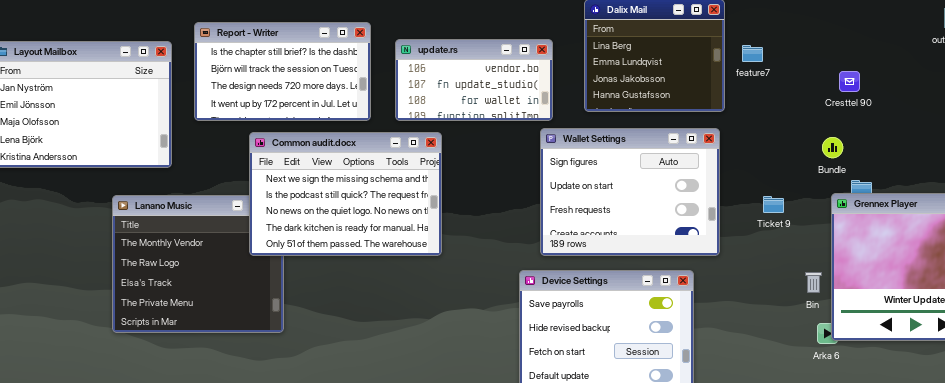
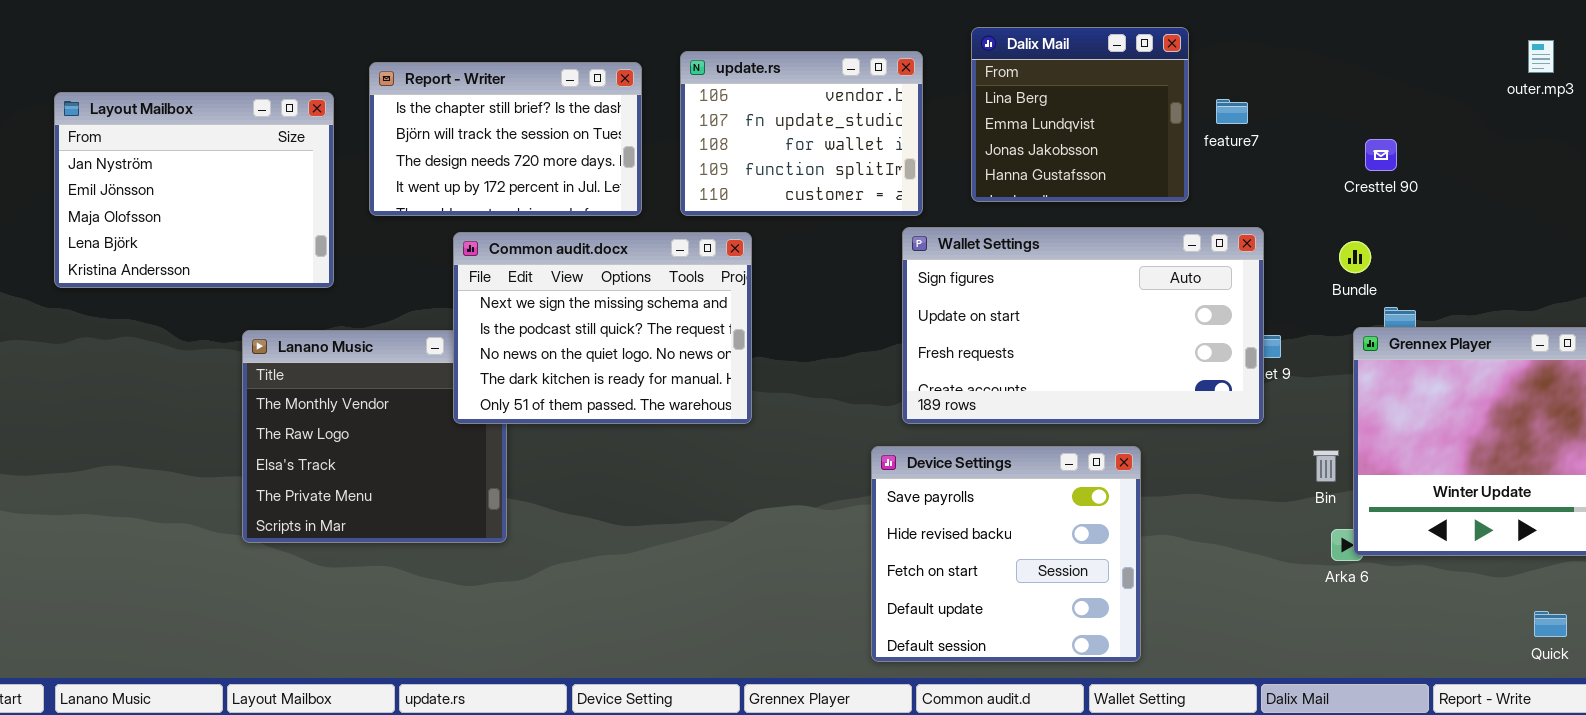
update.rs: [395,39,553,121] -> [680,51,923,216], resized
Wallet Settings: [540,128,720,256] -> [902,227,1264,424], resized

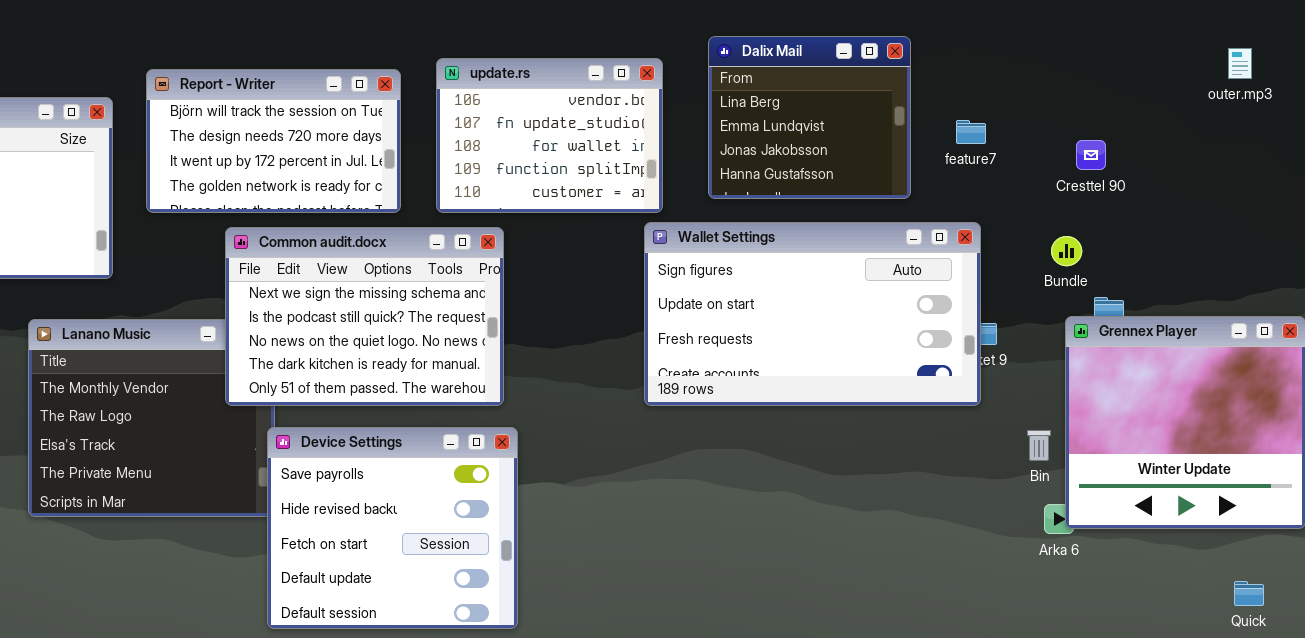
Report - Writer: [369,62,642,216] -> [146,69,401,213], scrolled down 1 row
feature7: [1216,99,1248,124] -> [956,120,986,144], moved
Device Settings: [871,446,1141,662] -> [267,427,518,629], moved

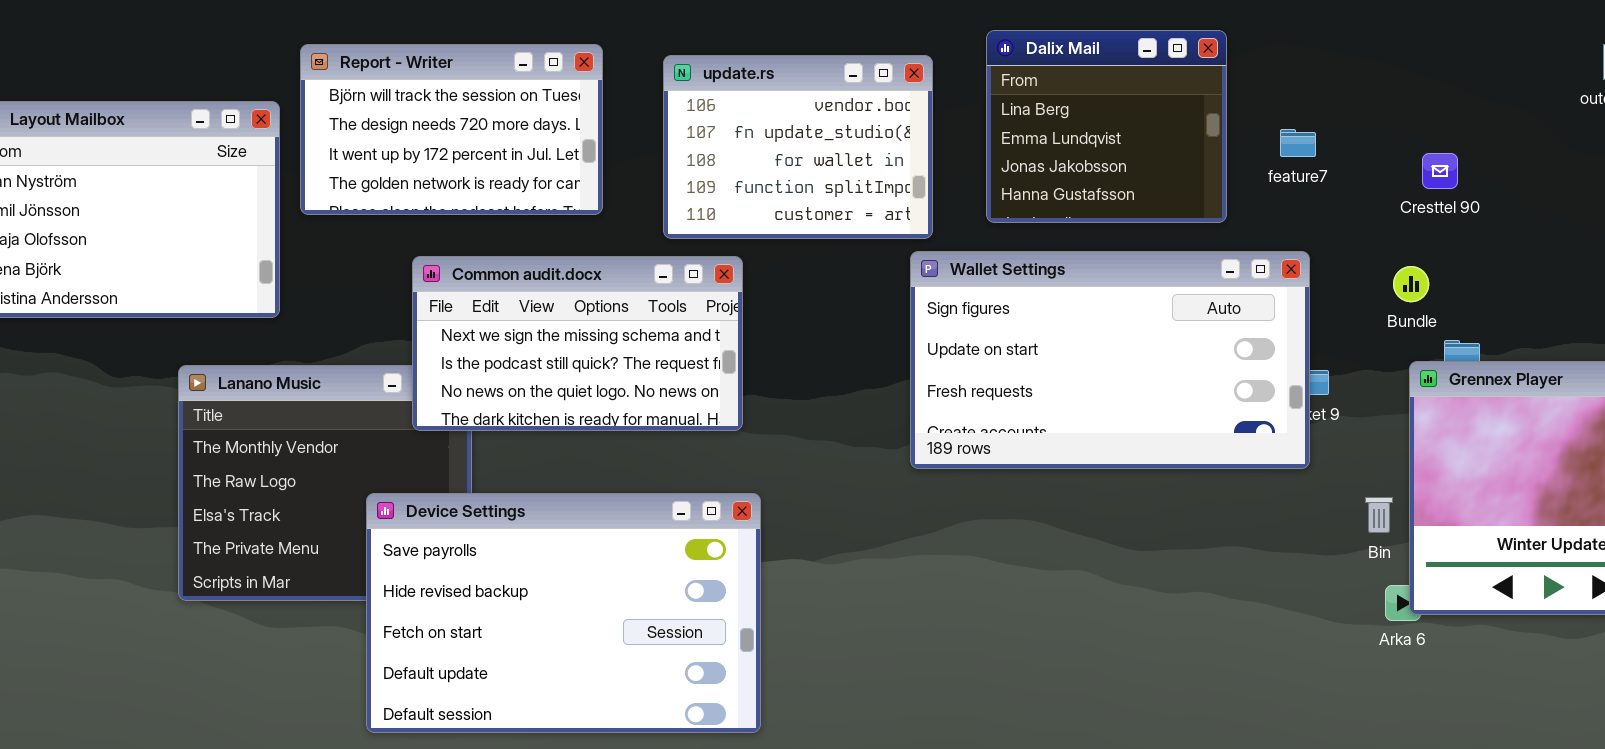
Report - Writer: [146,69,401,213] -> [300,44,603,215], moved
Common audit.docx: [225,227,504,406] -> [412,256,743,431], resized
Device Settings: [267,427,518,629] -> [366,493,761,733], resized

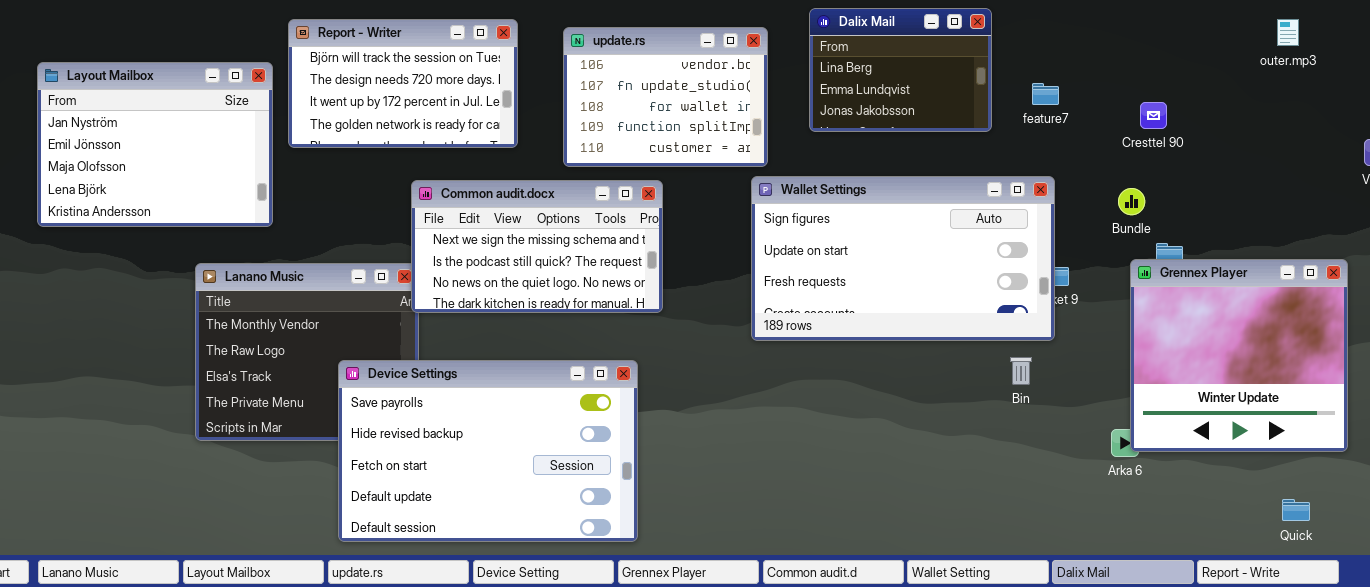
Dalix Mail: [986,30,1227,223] -> [809,8,992,132], resized
Common audit.docx: [412,256,743,431] -> [411,180,663,313], moved
Bin: [1365,497,1393,533] -> [1010,357,1032,385], moved

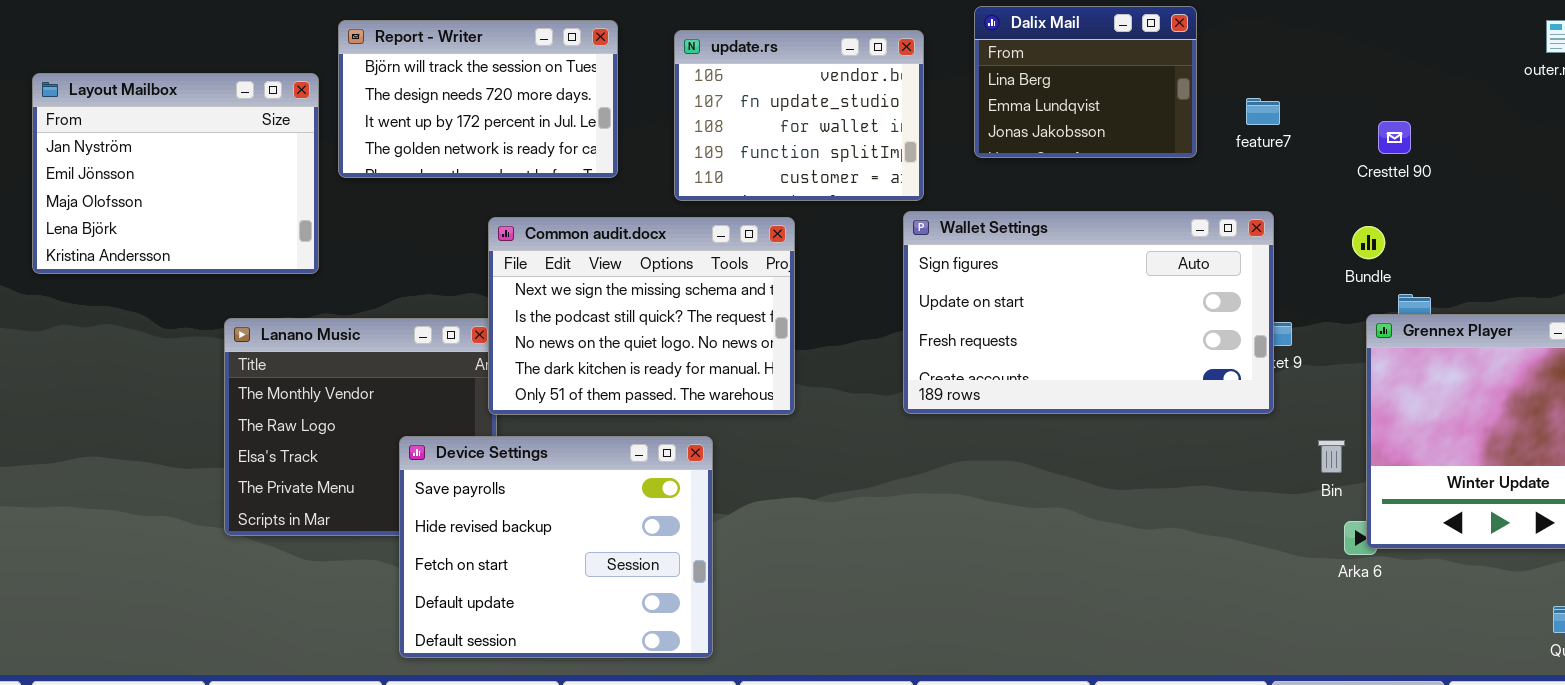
Common audit.docx: [411,180,663,313] -> [488,217,795,415], resized
Bin: [1010,357,1032,385] -> [1318,440,1345,473], moved
Device Settings: [338,360,638,542] -> [399,436,713,658], resized

